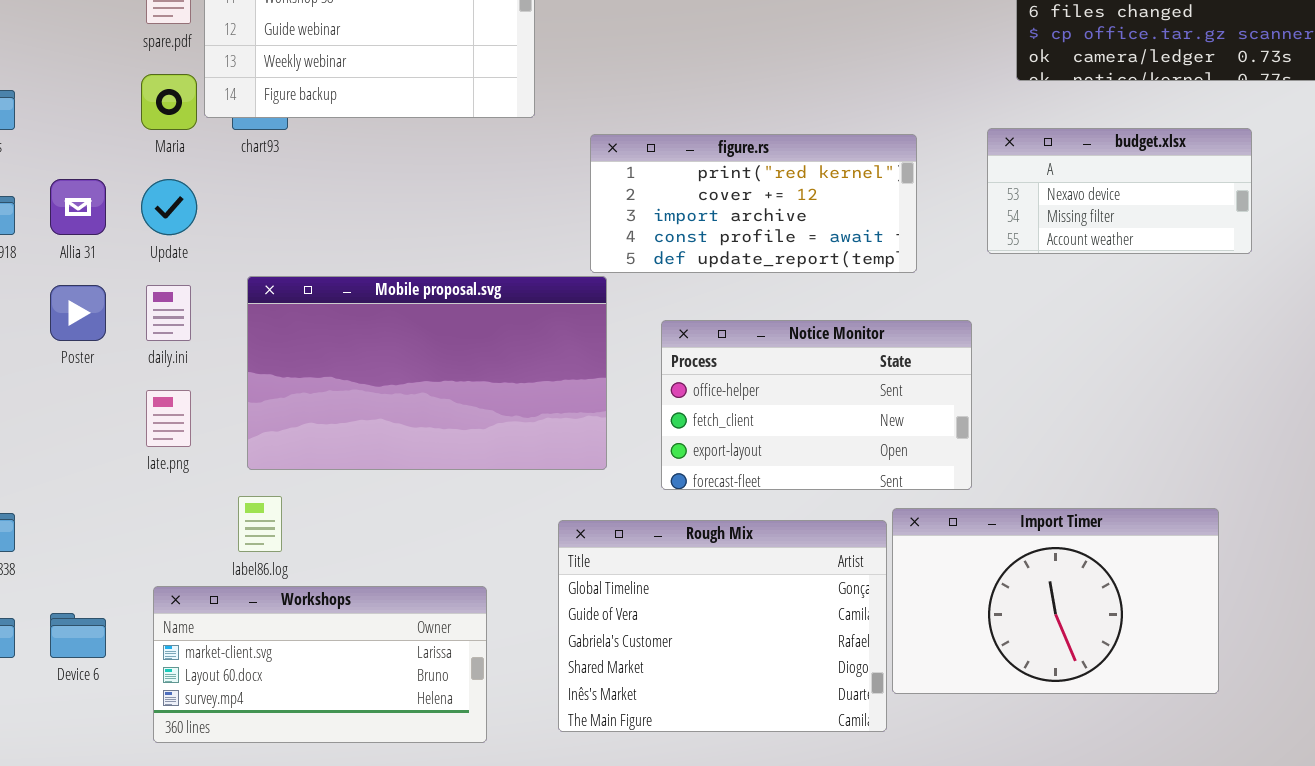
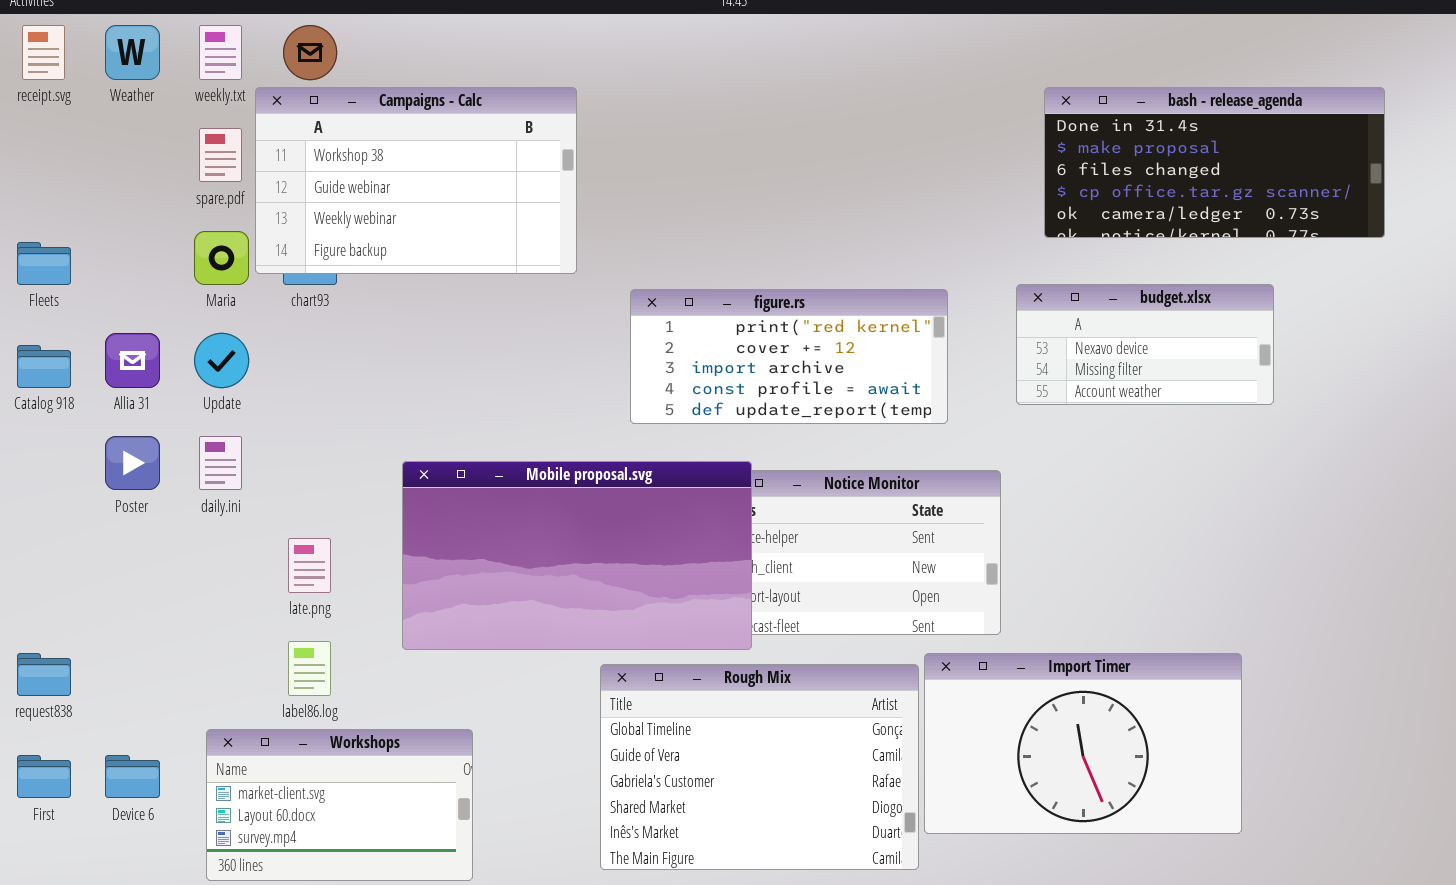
Mobile proposal.svg: [247,276,607,470] -> [402,461,752,650], moved
late.png: [146,390,191,447] -> [288,538,331,593], moved
Workshops: [153,586,487,743] -> [206,729,473,881], resized

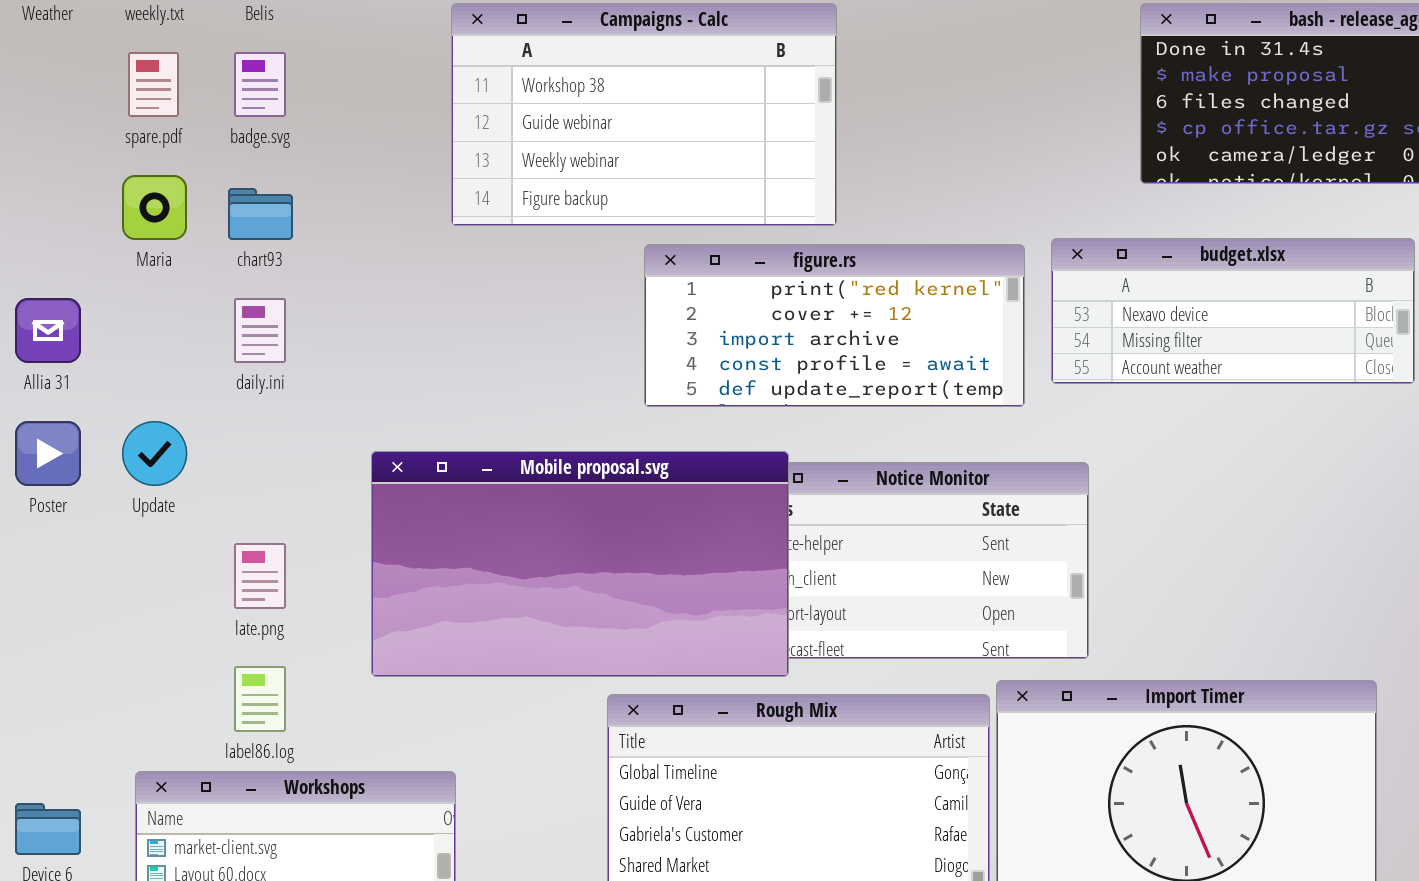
Campaigns - Calc: [255,87,577,274] -> [451,3,837,226], moved
budget.xlsx: [1016,284,1274,405] -> [1051,238,1415,384], resized
Update: [194,333,249,388] -> [122,421,187,486], moved
daily.ini: [199,436,242,490] -> [234,298,286,363], moved

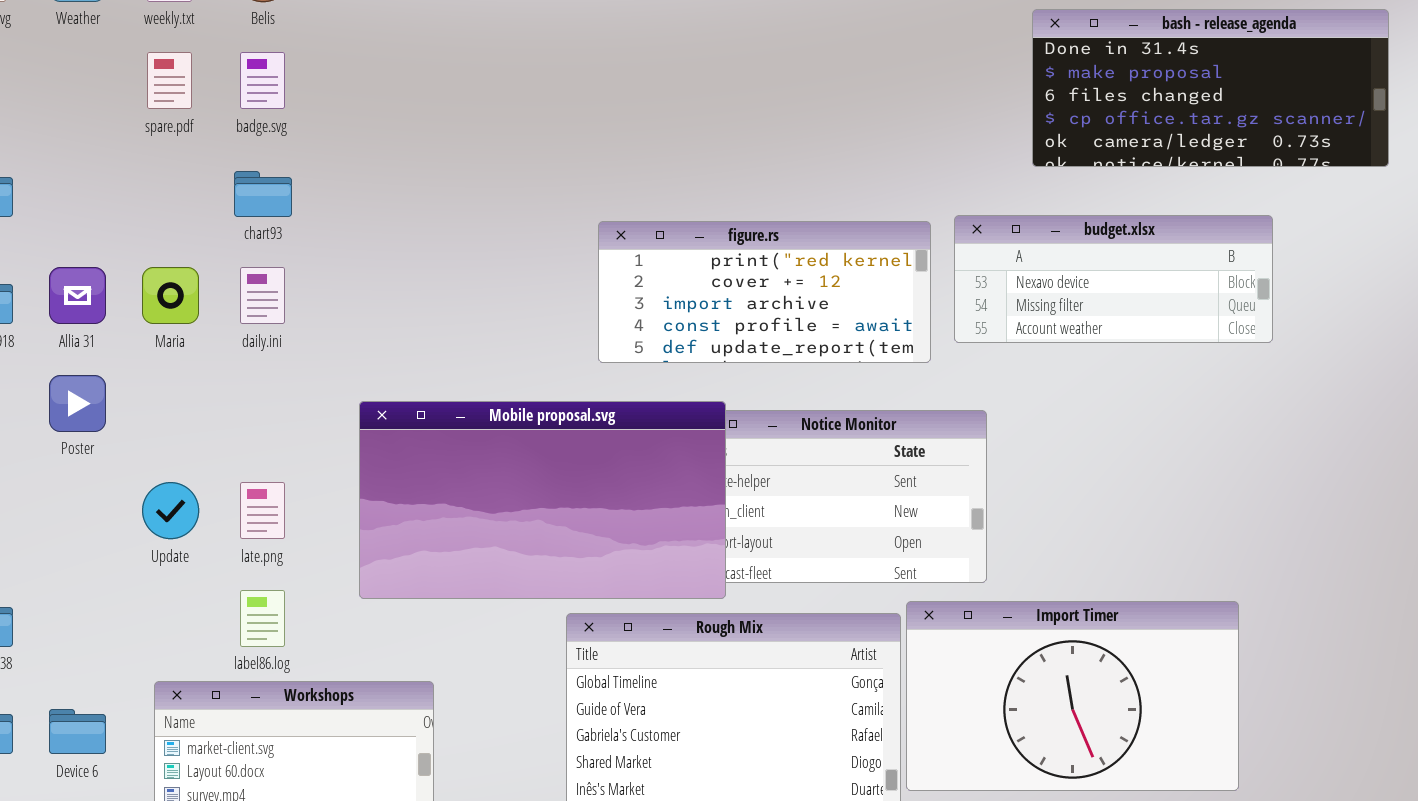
Campaigns - Calc: [451,3,837,226] -> none, closed
Maria: [122,175,187,240] -> [142,267,199,324], moved
Update: [122,421,187,486] -> [142,482,199,539], moved

